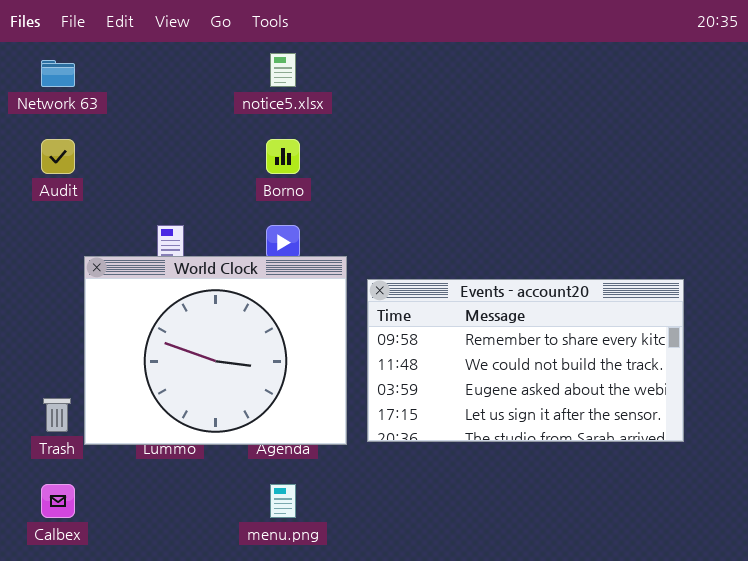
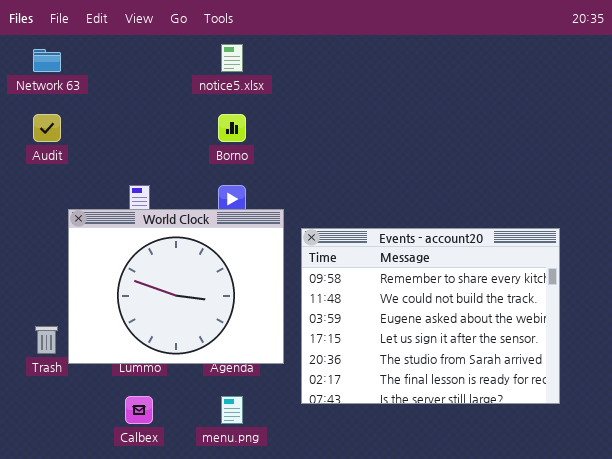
Events - account20: [367,279,684,442] -> [301,228,560,404], resized
Calbex: [41,484,75,518] -> [125,396,153,424], moved

